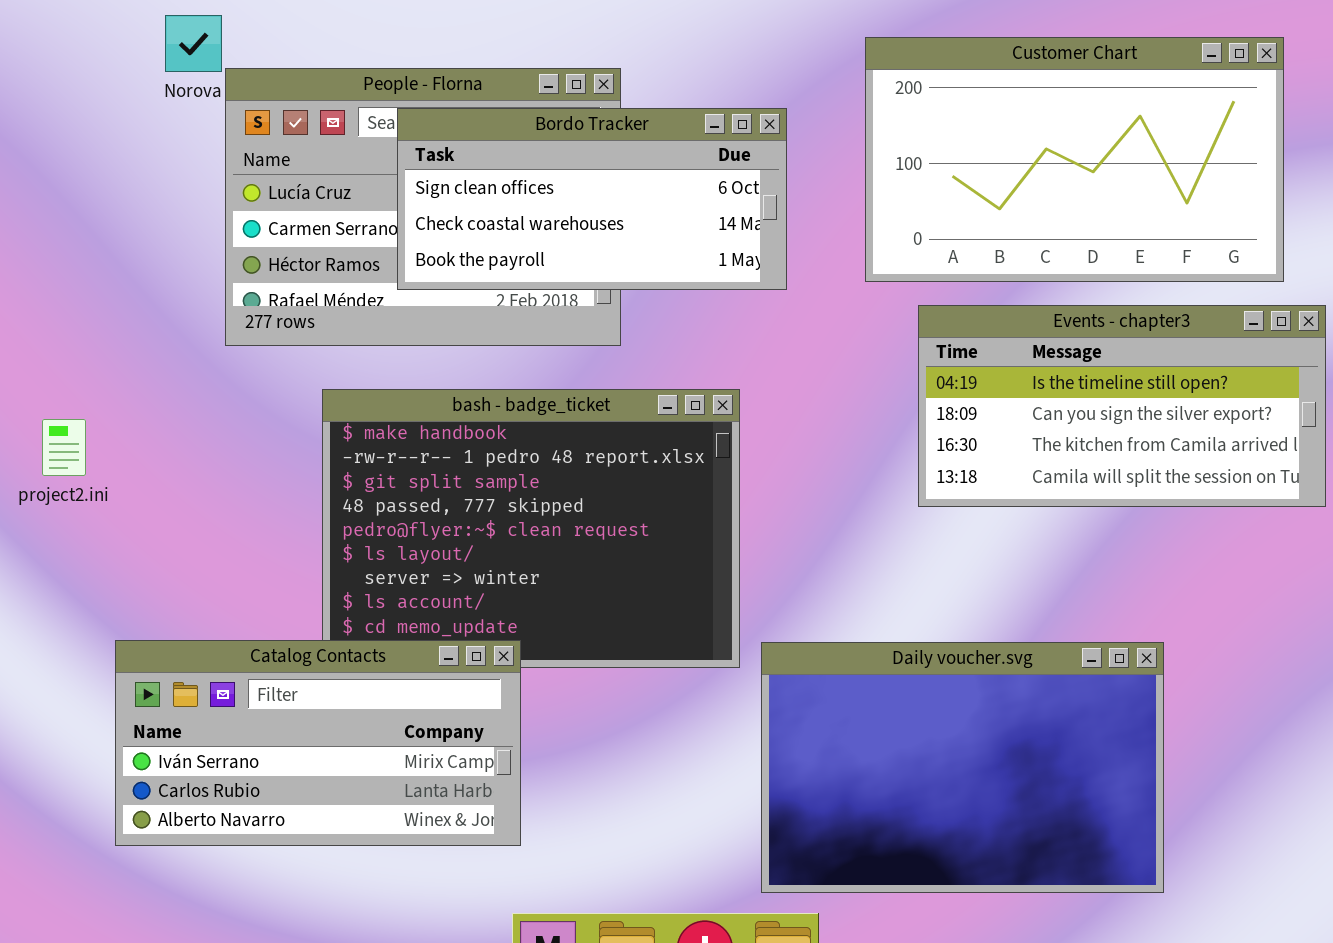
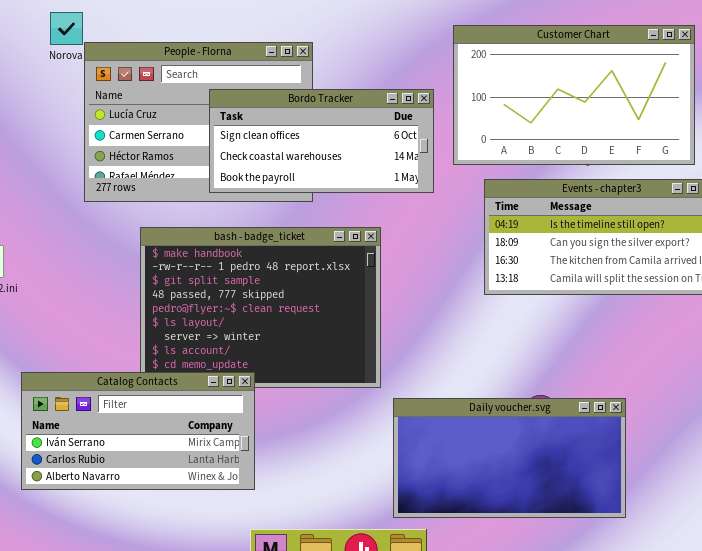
Bordo Tracker: [397,108,787,290] -> [209,89,434,193], moved
Daily voucher.svg: [761,642,1164,893] -> [393,398,626,518], resized

